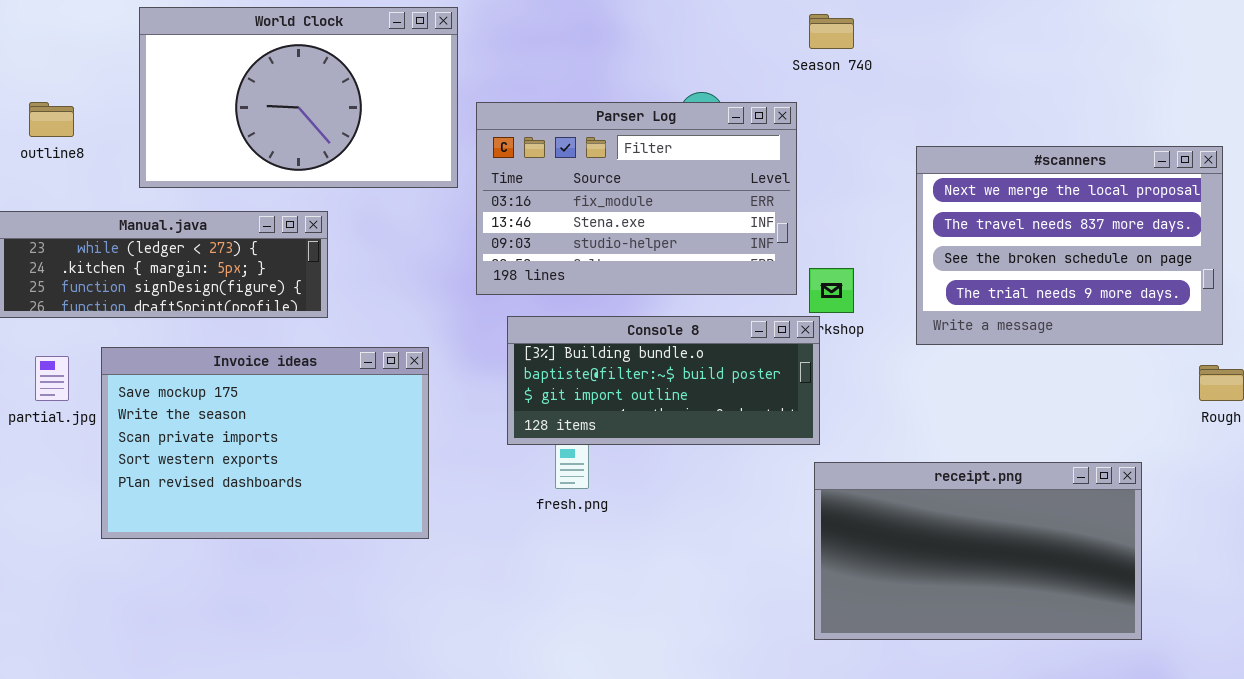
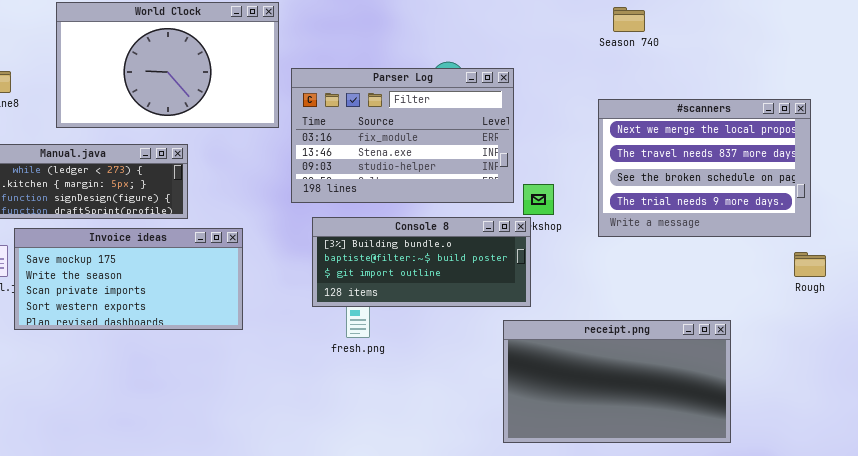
Season 740: [809,14,854,49] -> [613,7,645,32], moved
Invoice ideas: [101,347,429,539] -> [14,228,243,330], moved, resized
receipt.png: [814,462,1142,640] -> [503,320,731,443], moved

